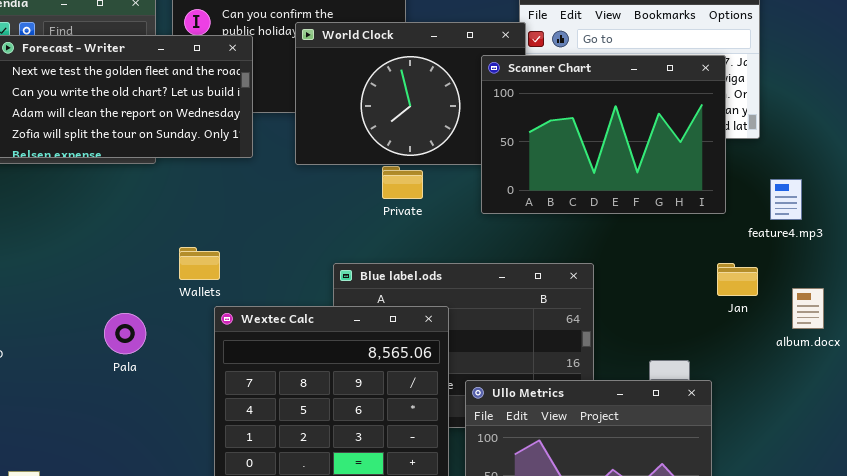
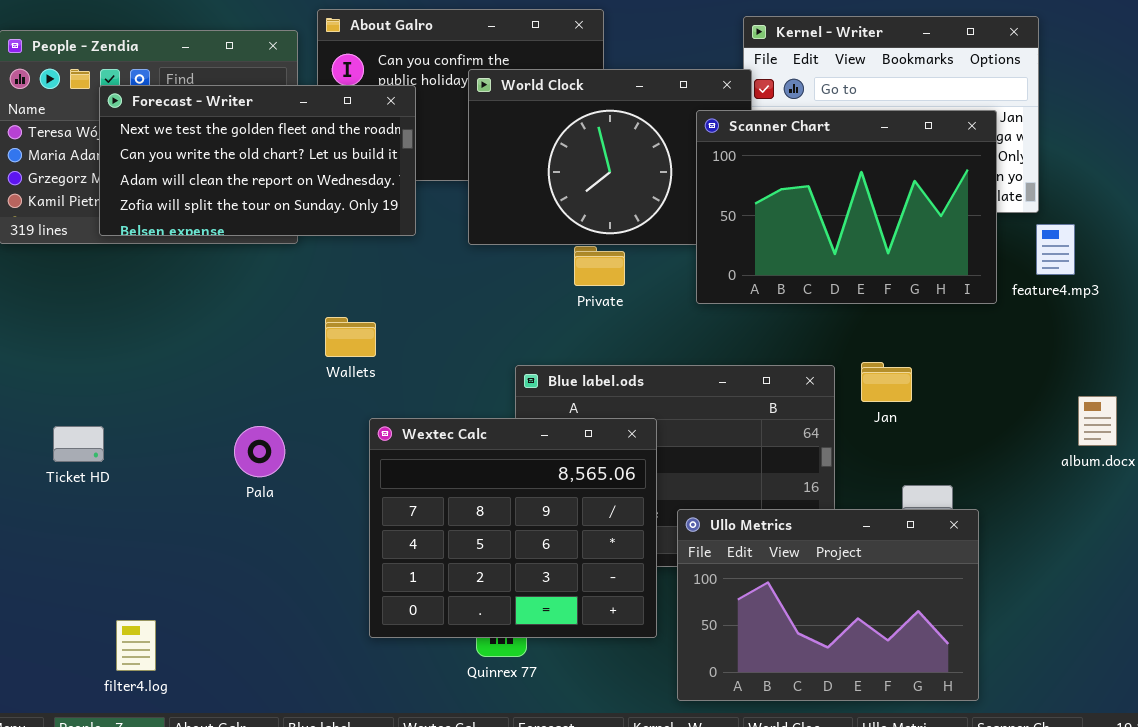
feature4.mp3: [770,179,802,220] -> [1036,224,1075,275], moved
Wallets: [179,247,220,280] -> [325,317,376,357], moved
Jan: [717,263,758,296] -> [861,362,912,402], moved

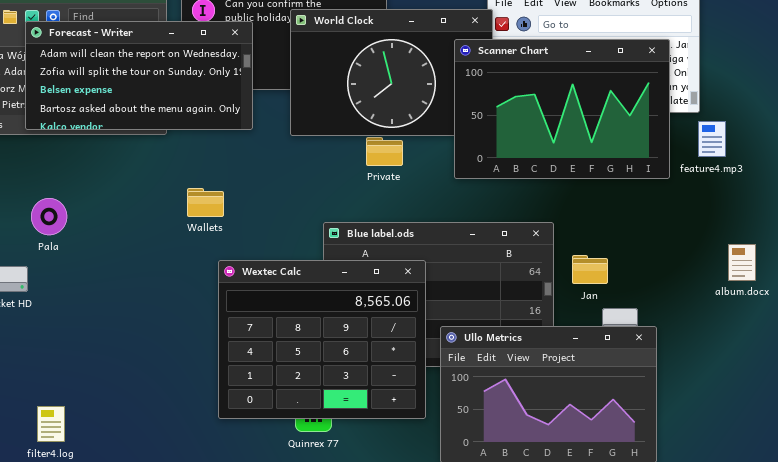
Forecast - Writer: [99,85,416,236] -> [25,21,253,130], scrolled down 2 rows
Jan: [861,362,912,402] -> [572,255,608,284], moved
Pala: [234,426,285,477] -> [31,198,67,235], moved

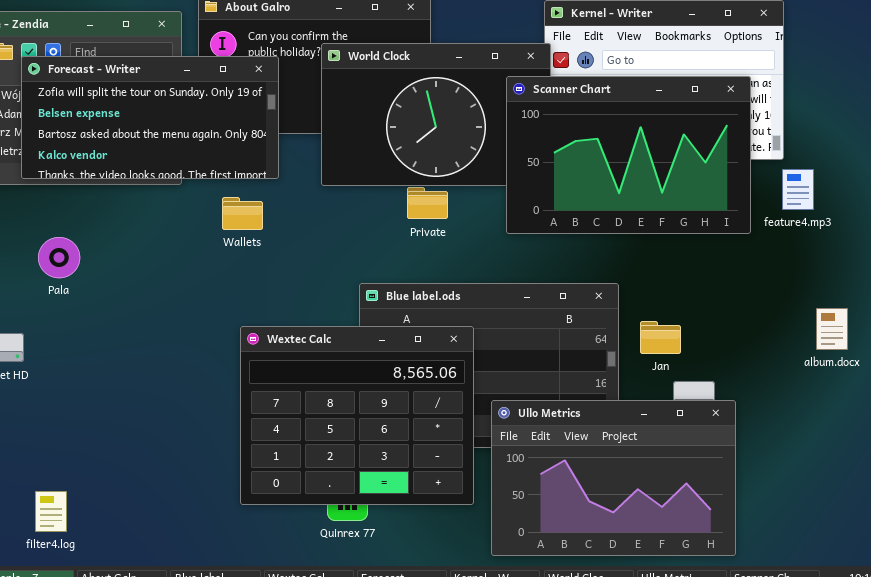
Forecast - Writer: [25,21,253,130] -> [21,56,279,179], scrolled down 1 row
Wallets: [187,188,224,217] -> [222,197,263,230], moved
Pala: [31,198,67,235] -> [38,237,80,278], moved

